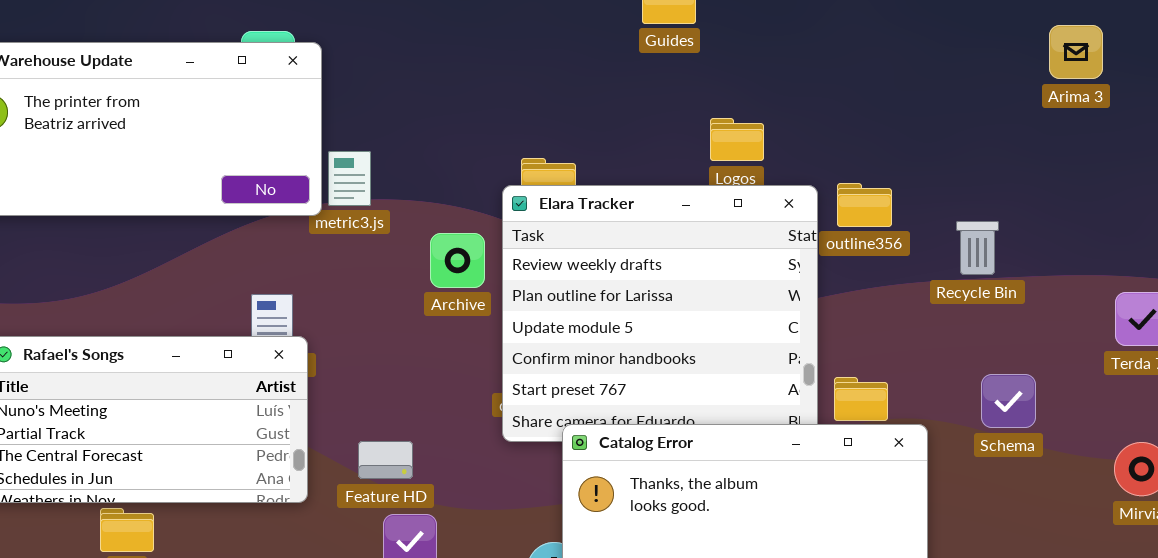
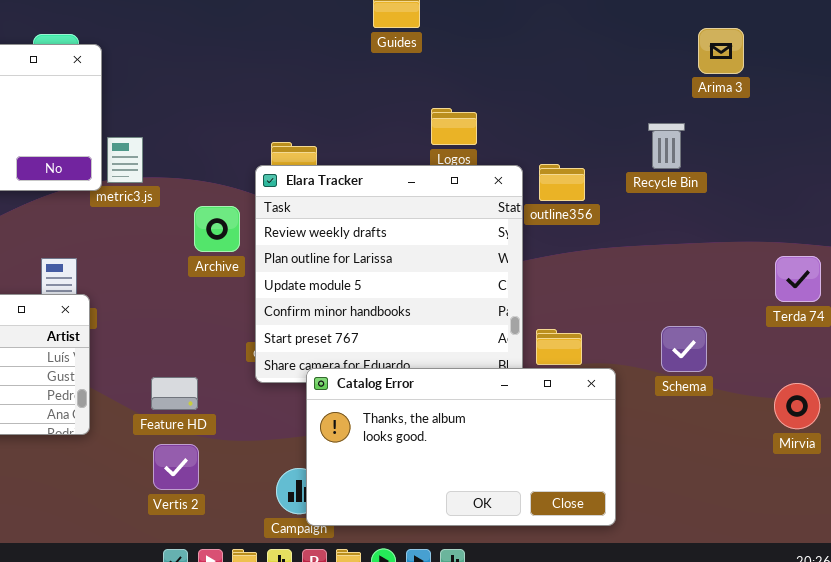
Arima 3: [1049,25,1103,79] -> [698,28,744,74], moved
Recycle Bin: [956,221,999,275] -> [648,123,685,169], moved
Feature HD: [358,441,413,479] -> [151,377,198,410], moved

